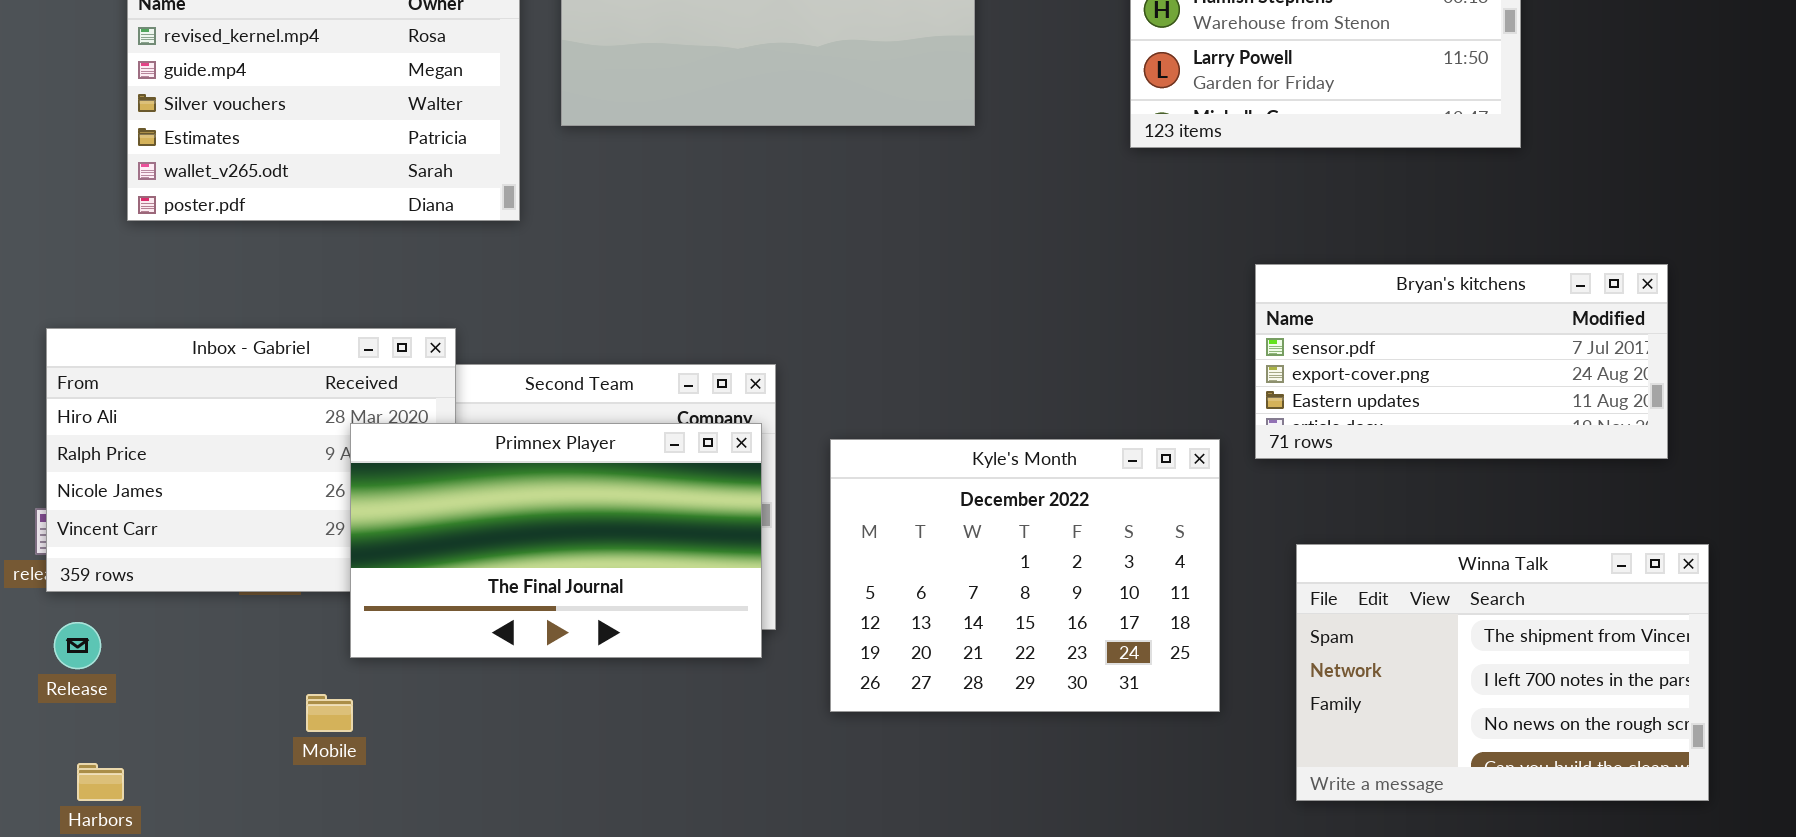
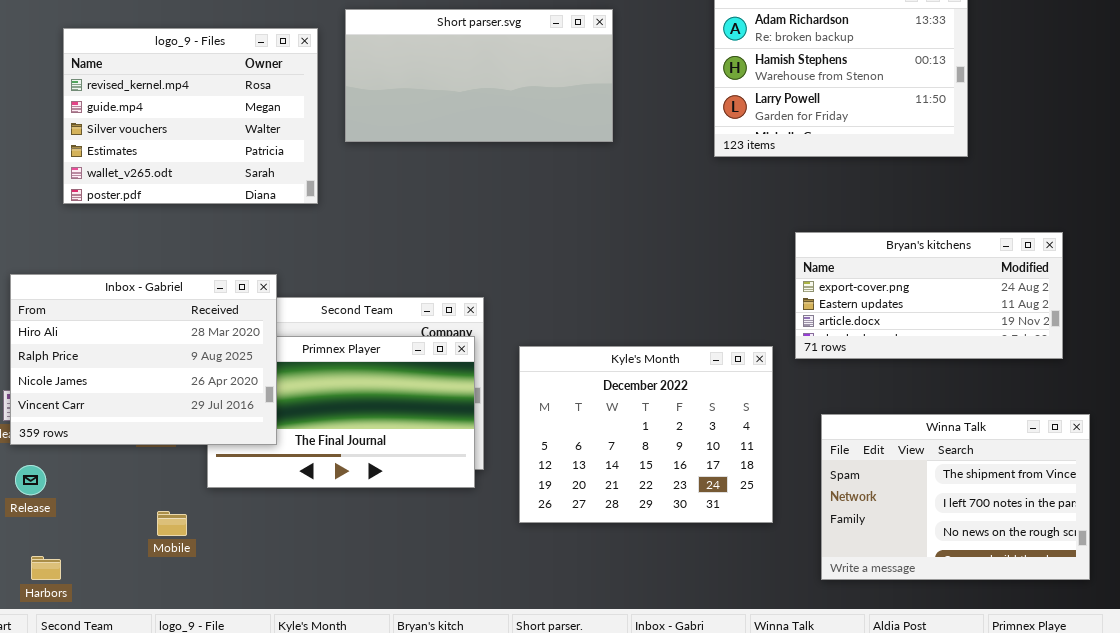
Bryan's kitchens: [1255,264,1668,459] -> [795,232,1063,359], scrolled down 1 row
Inbox - Gabriel: [46,328,456,592] -> [10,274,277,445], raised
Mobile: [306,694,353,732] -> [157,511,187,536], moved

